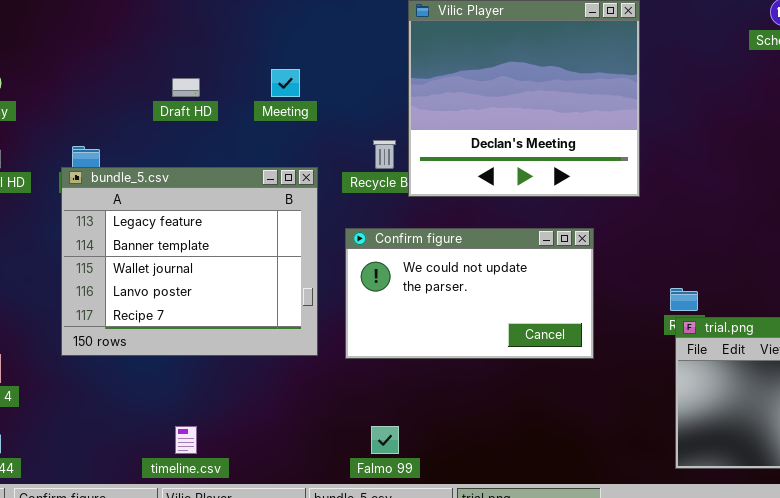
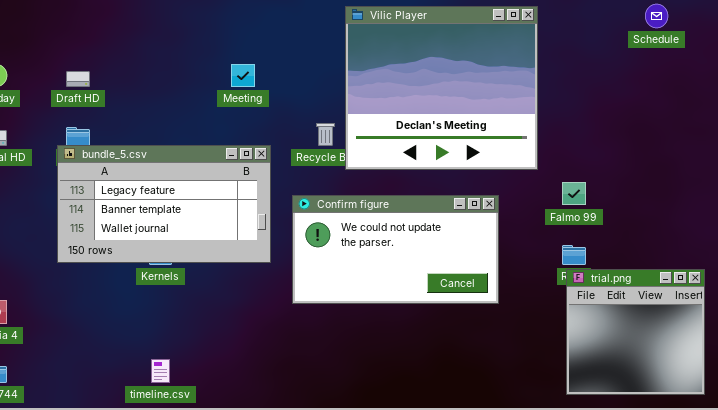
Draft HD: [172,78,200,97] -> [66,71,90,87], moved
bundle_5.csv: [61,167,318,356] -> [57,145,271,263], resized
Falmo 99: [371,426,399,454] -> [562,182,586,205], moved

